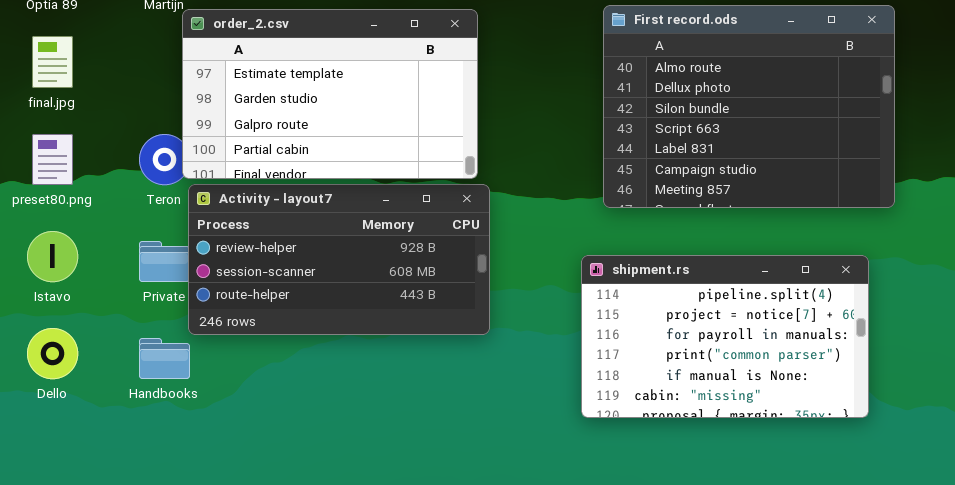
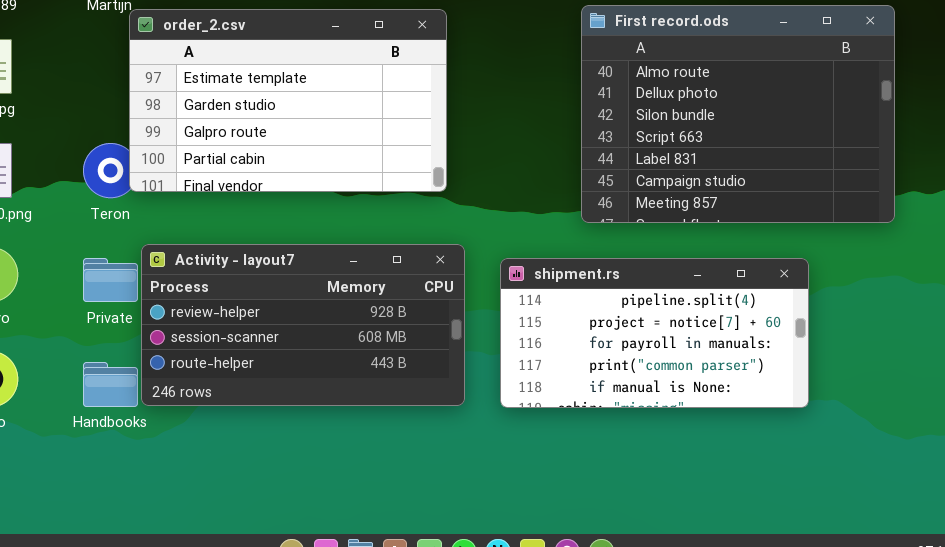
Activity - layout7: [188,184,490,335] -> [141,244,465,406], moved
shipment.rs: [581,255,869,418] -> [500,258,809,408], moved, resized

